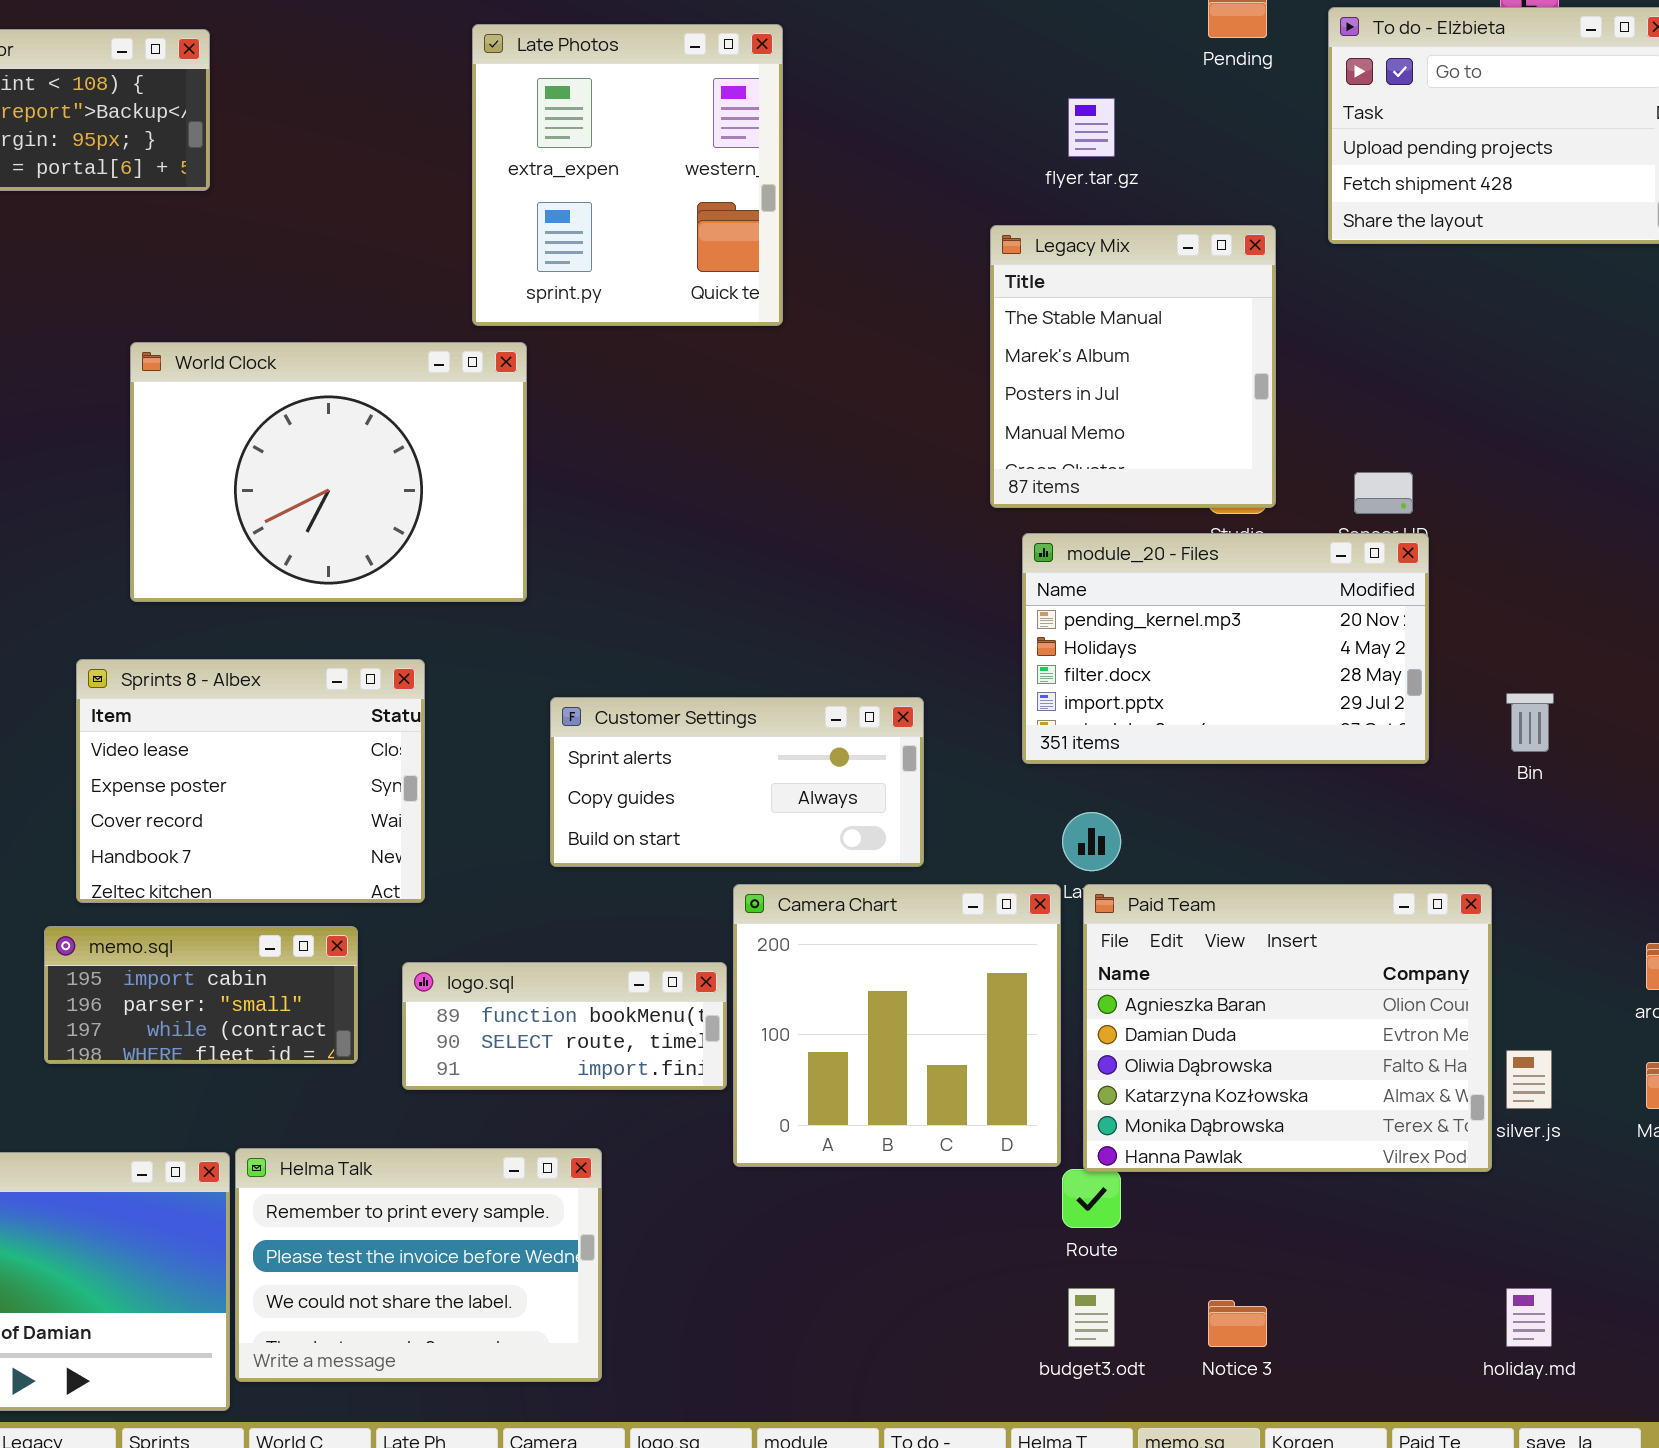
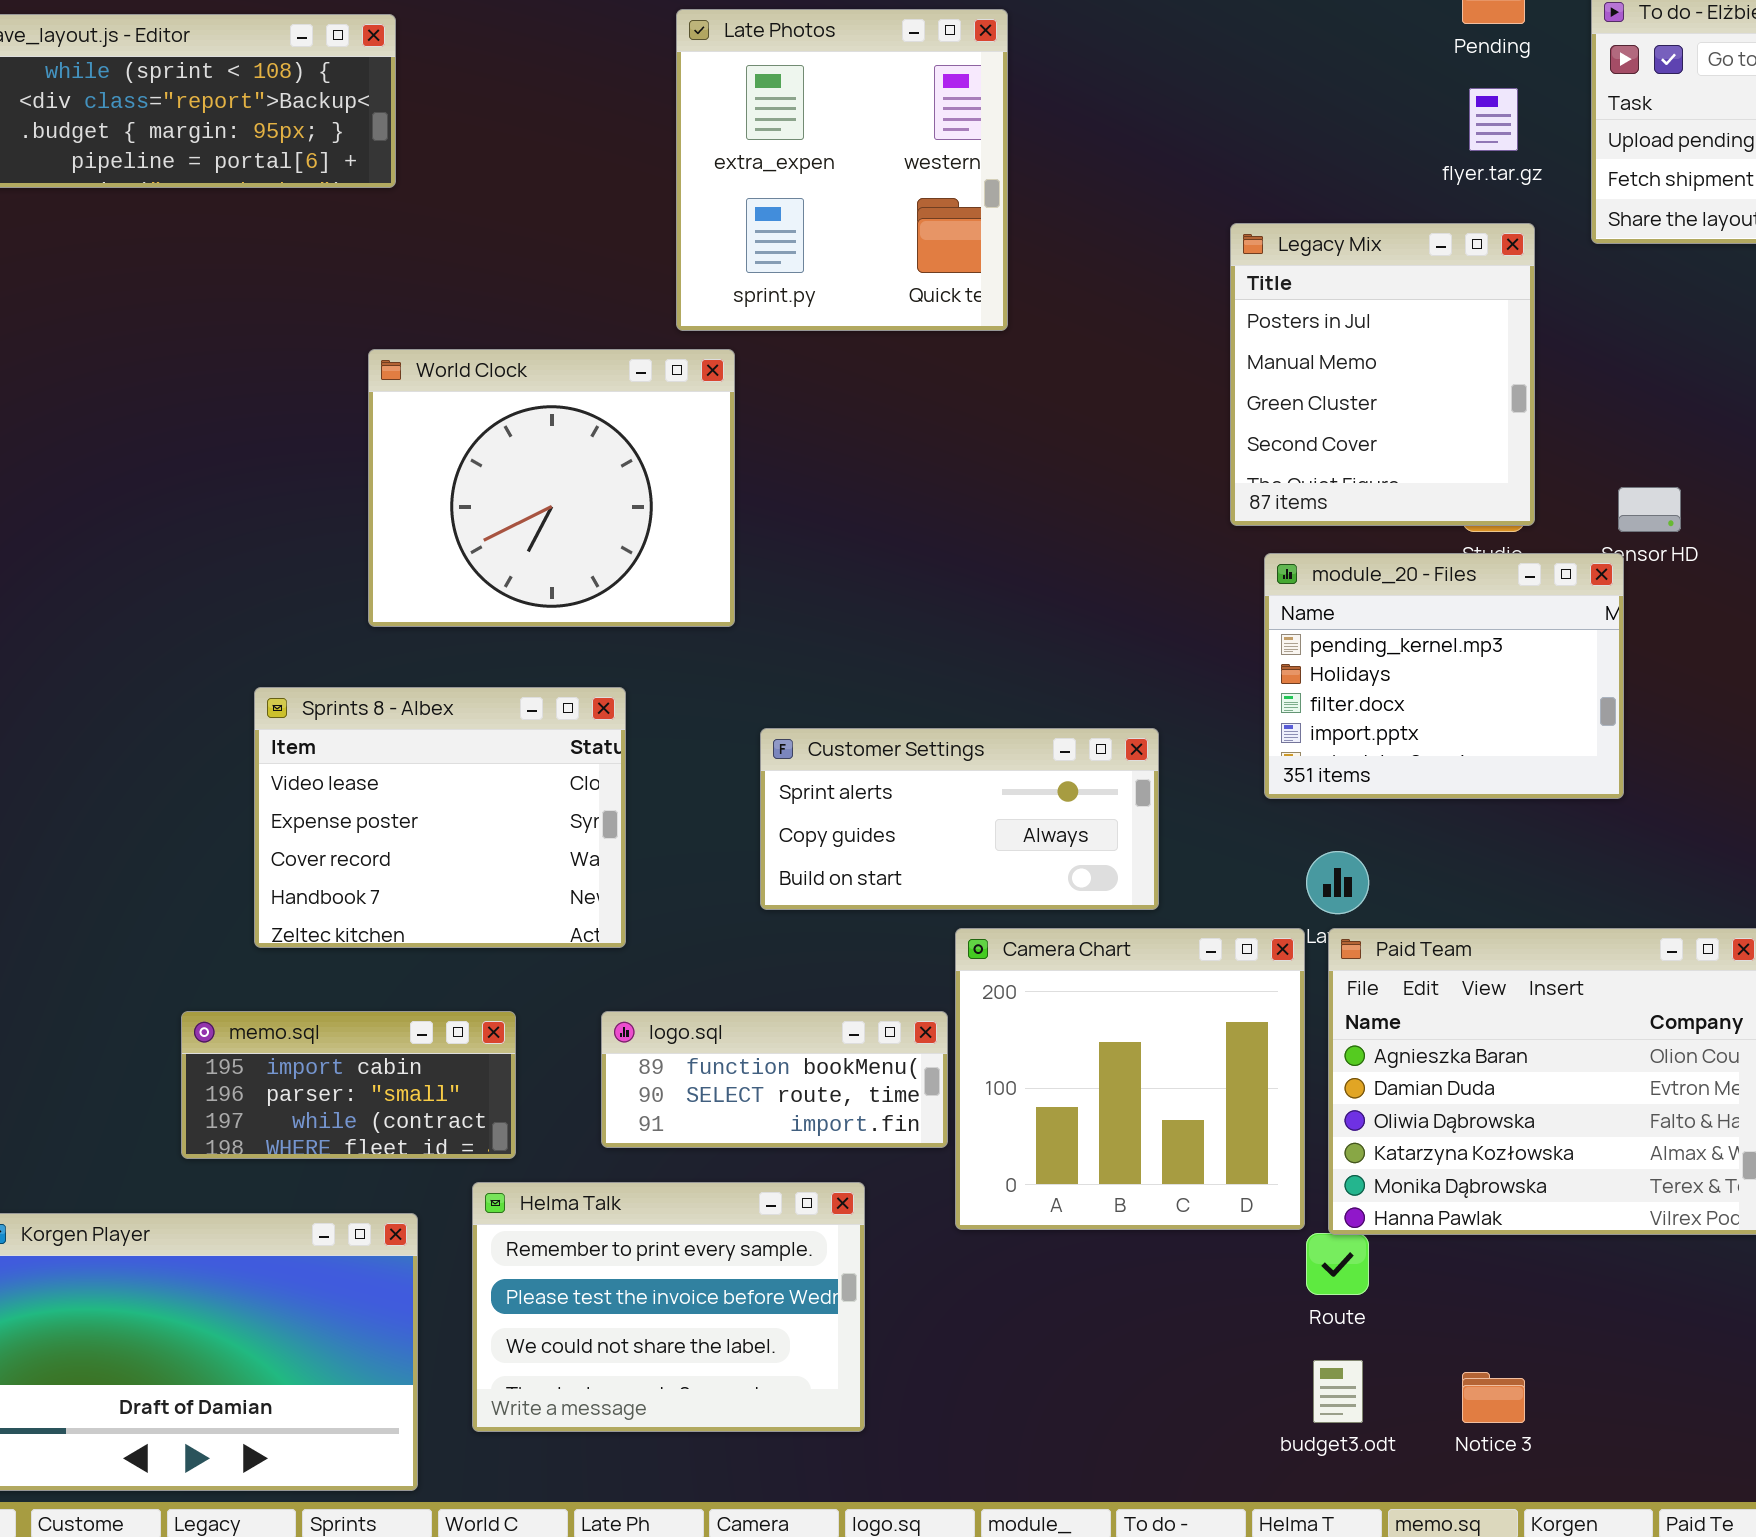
flyer.tar.gz: [1068,98,1115,157] -> [1469,88,1518,151], moved
Legacy Mix: [990,225,1276,508] -> [1230,223,1535,526], scrolled down 2 rows
World Clock: [130,342,527,602] -> [368,349,735,627], resized
module_20 - Files: [1022,533,1429,764] -> [1264,553,1624,799], resized
memo.sql: [44,926,358,1064] -> [181,1011,516,1159], moved
Helma Talk: [235,1148,602,1382] -> [472,1182,865,1432], moved

